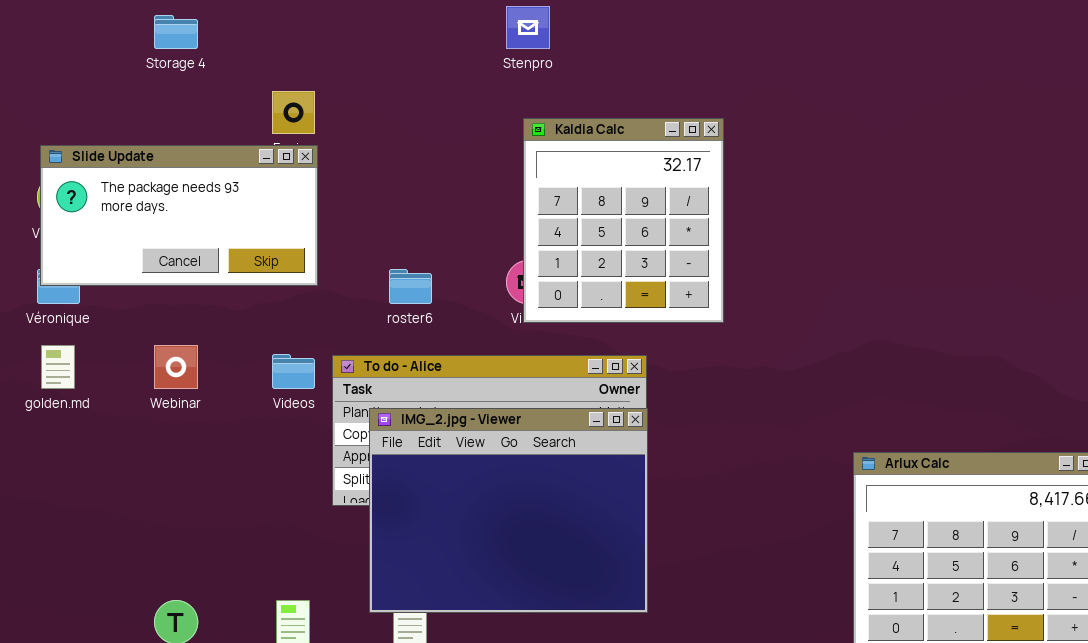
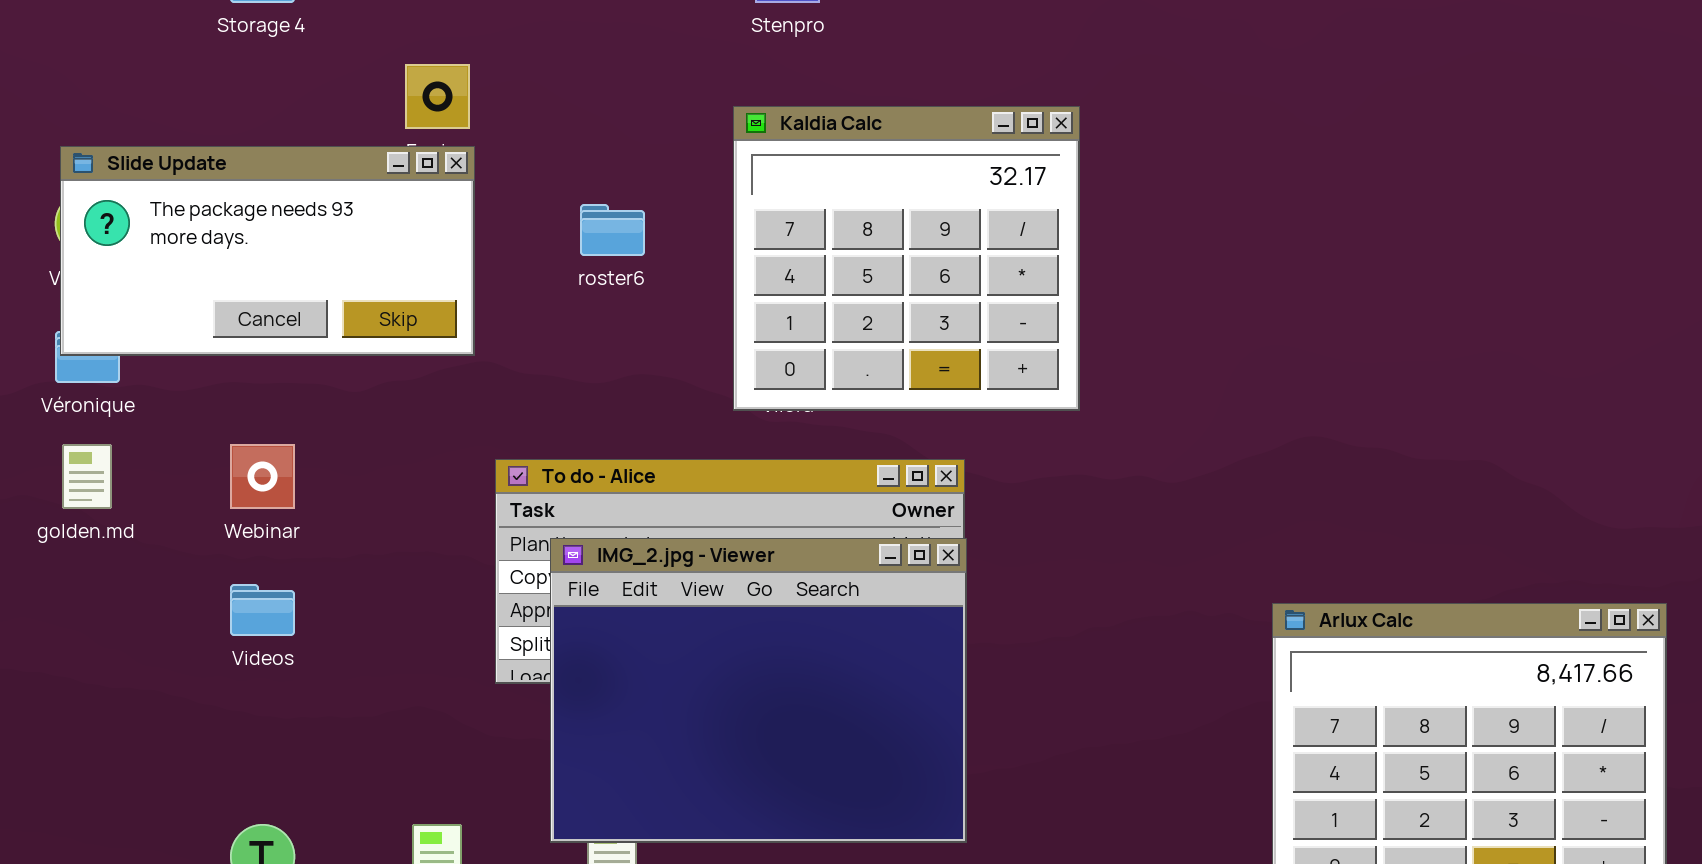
Kaldia Calc: [523,118,724,323] -> [733,106,1080,411], resized
roster6: [389,269,432,304] -> [580,204,645,256], moved
Videos: [272,354,315,389] -> [230,584,295,636], moved

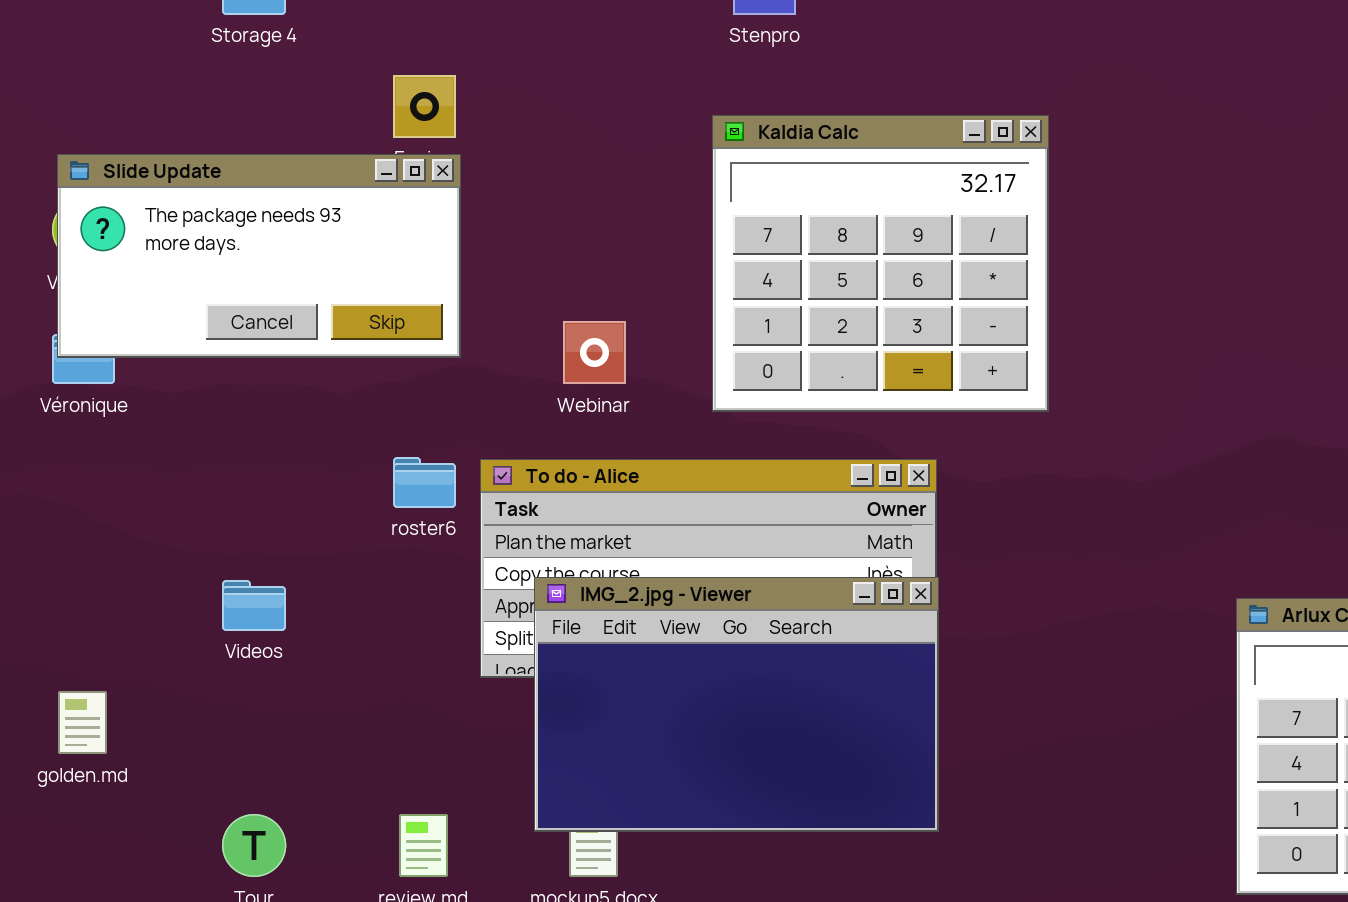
roster6: [580,204,645,256] -> [393,457,456,508], moved
golden.md: [62,444,112,509] -> [58,691,107,754], moved
Webinar: [230,444,295,509] -> [563,321,626,384], moved
IMG_2.jpg - Viewer: [550,538,967,843] -> [534,577,939,832], resized

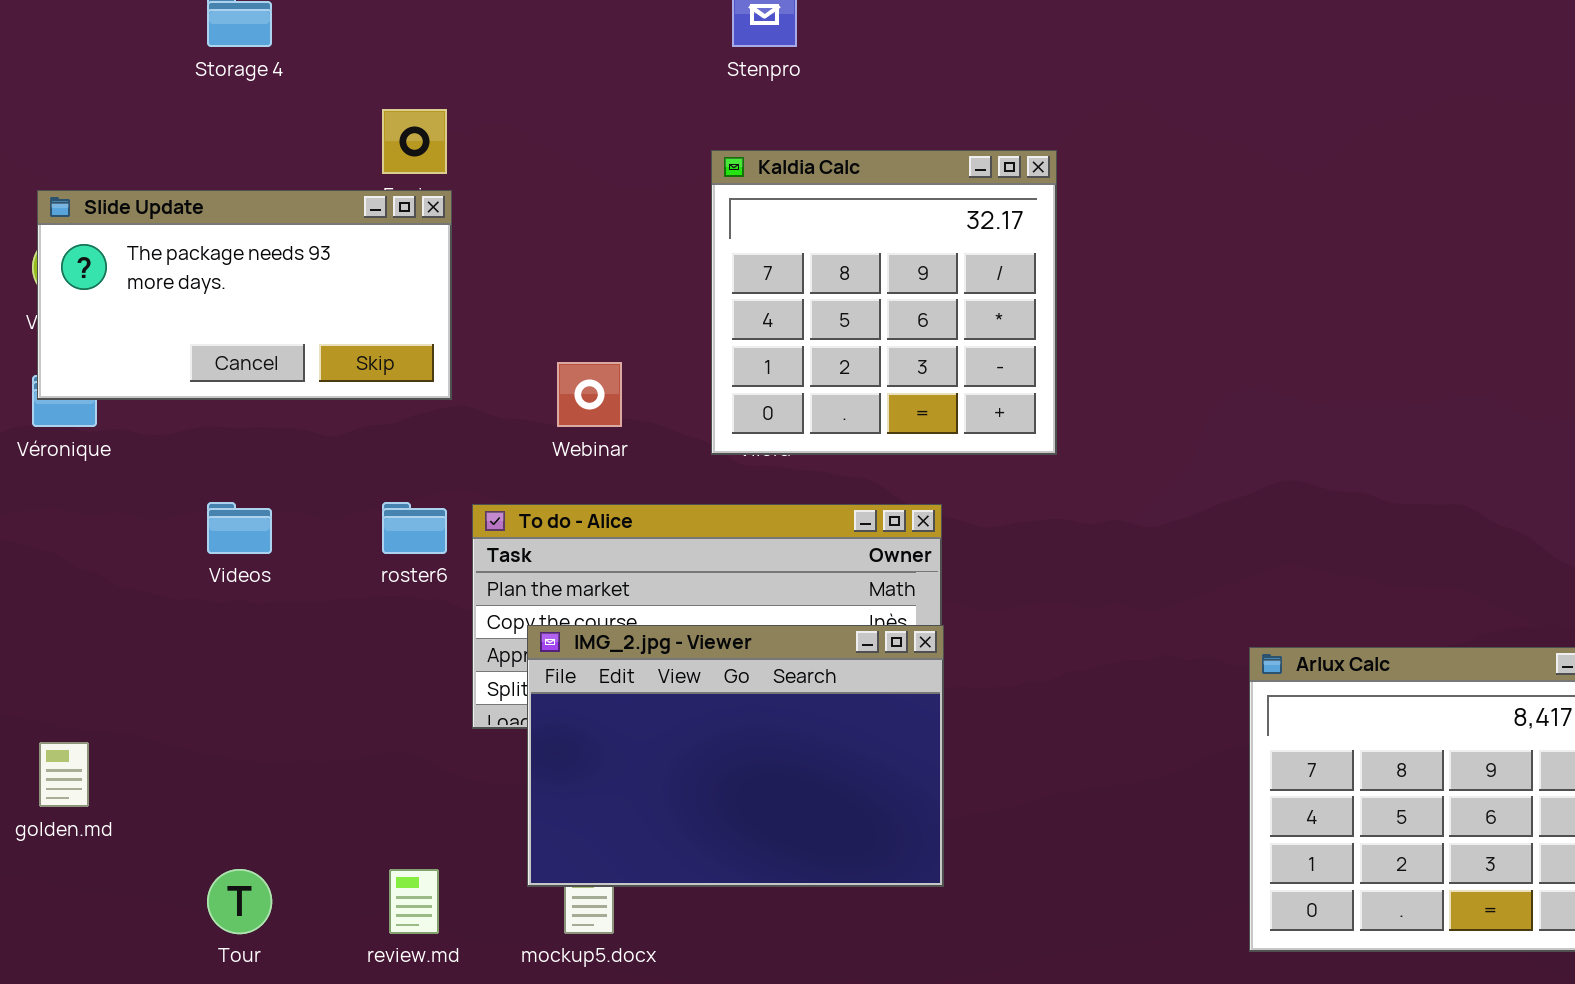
Videos: [222,580,286,631] -> [207,502,272,554], moved

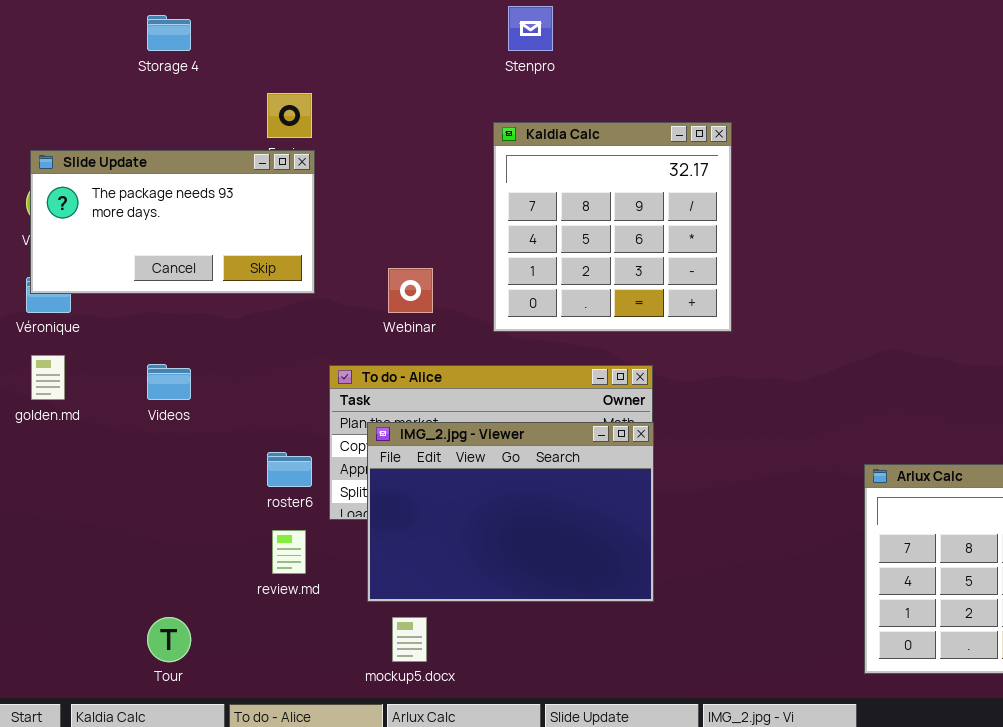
roster6: [382,502,447,554] -> [267,452,312,487], moved
IMG_2.jpg - Viewer: [527,625,944,887] -> [367,422,654,602], moved
golden.md: [39,742,89,807] -> [31,355,65,400], moved
review.md: [389,869,439,934] -> [272,530,306,574], moved

